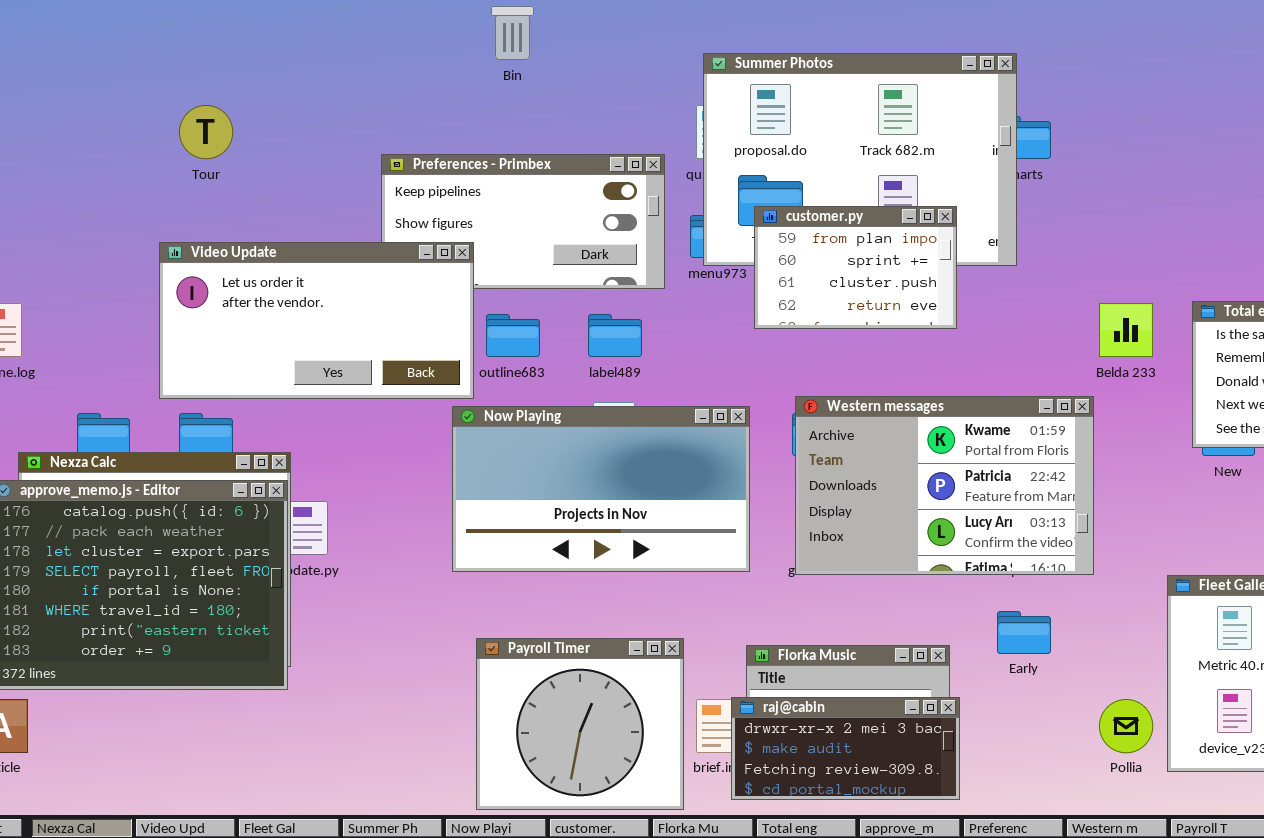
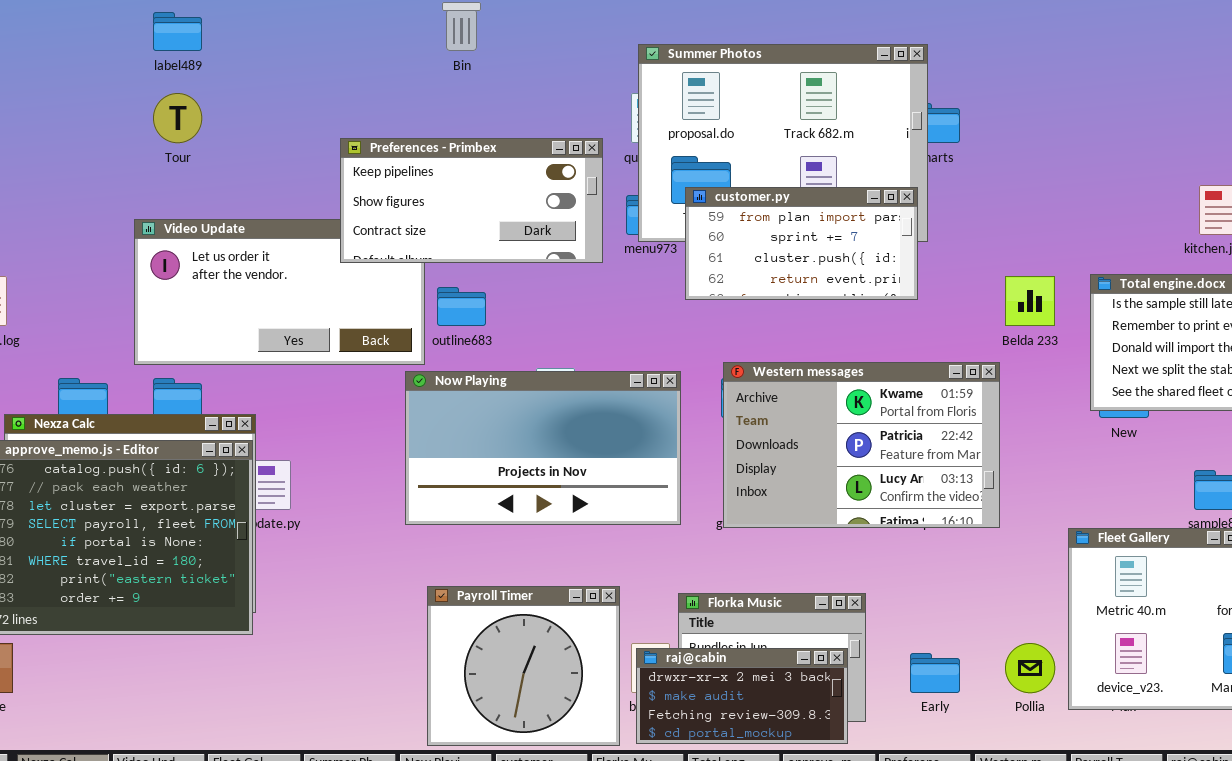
Preferences - Primbex: [381,154,665,289] -> [340,138,603,263], raised
customer.py: [754,206,957,329] -> [685,187,918,300], resized
label489: [588,314,642,357] -> [153,12,202,51], moved
Early: [997,611,1051,654] -> [910,653,960,693], moved
raj@cabin: [731,697,960,800] -> [636,648,848,744], moved

